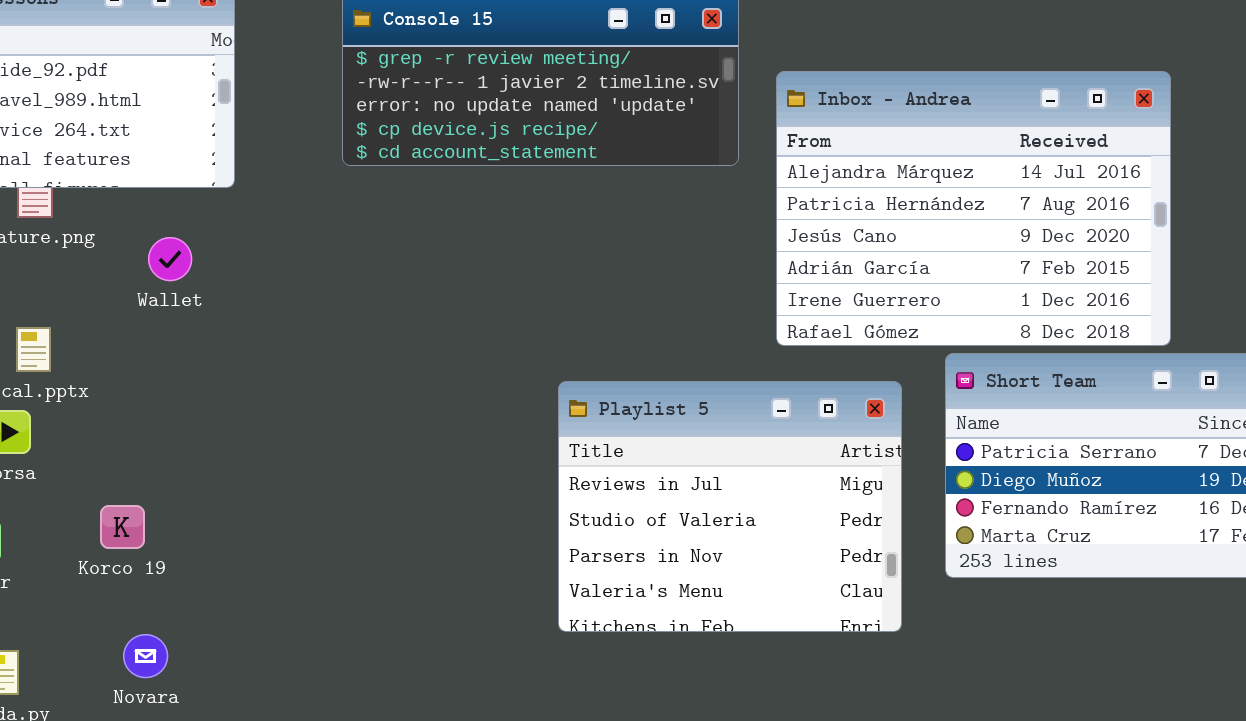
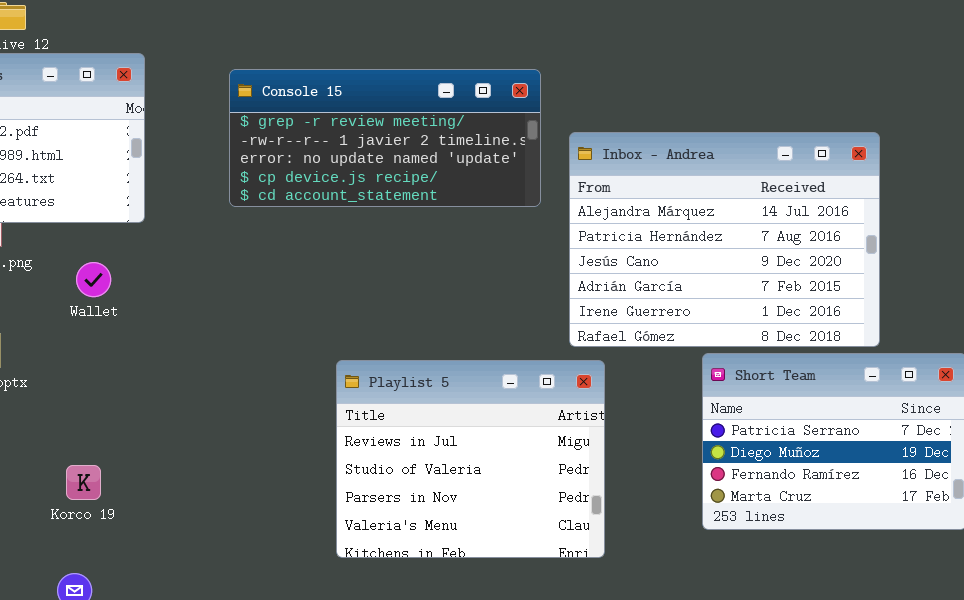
Playlist 5: [558,381,902,632] -> [336,360,605,558], moved
Korco 19: [100,505,145,549] -> [66,465,101,500], moved

